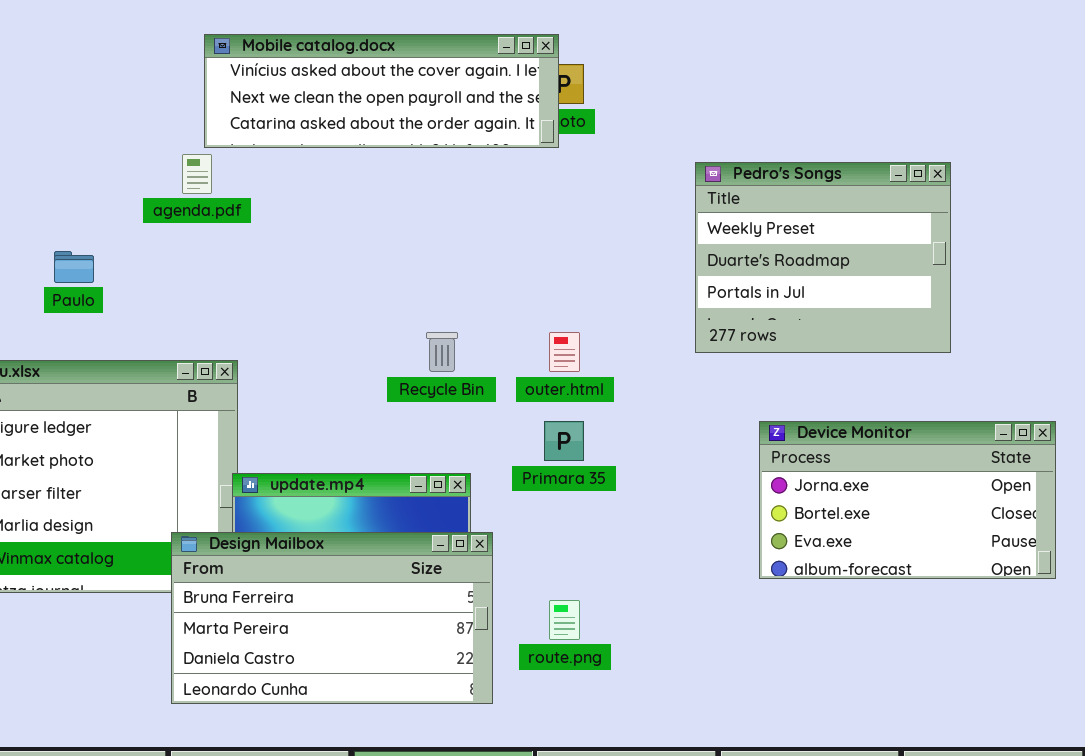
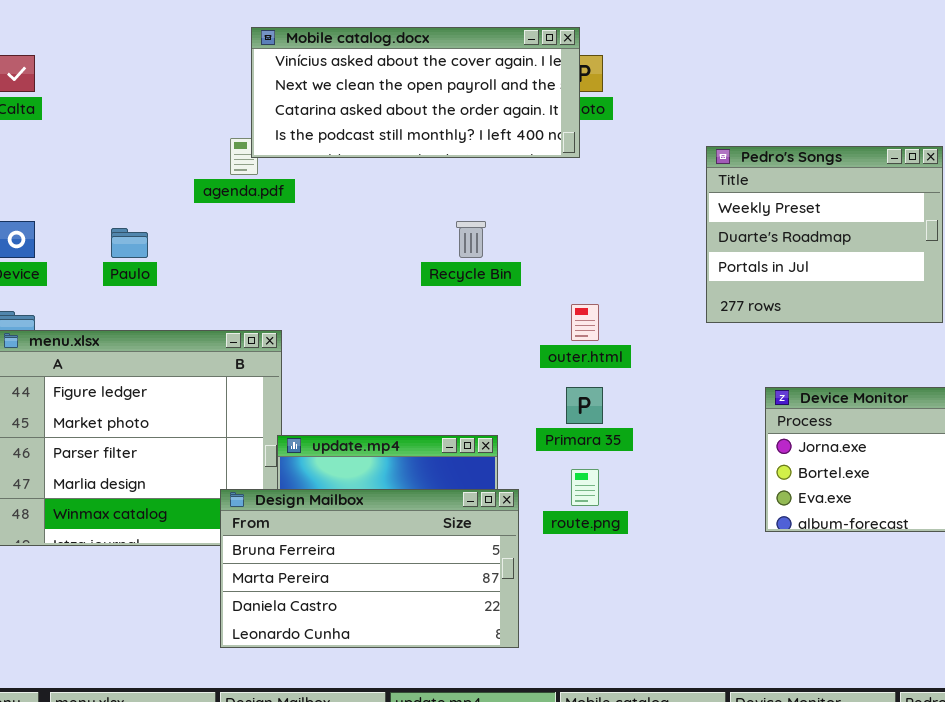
Mobile catalog.docx: [204,34,559,148] -> [251,27,580,158], resized
Recycle Bin: [426,332,458,372] -> [456,221,486,258], moved
route.png: [549,600,580,640] -> [571,469,599,506], moved

